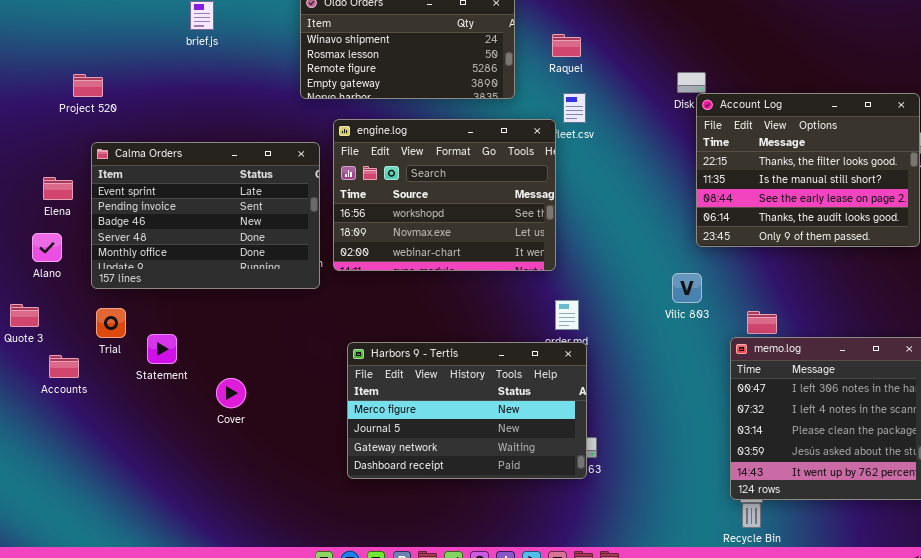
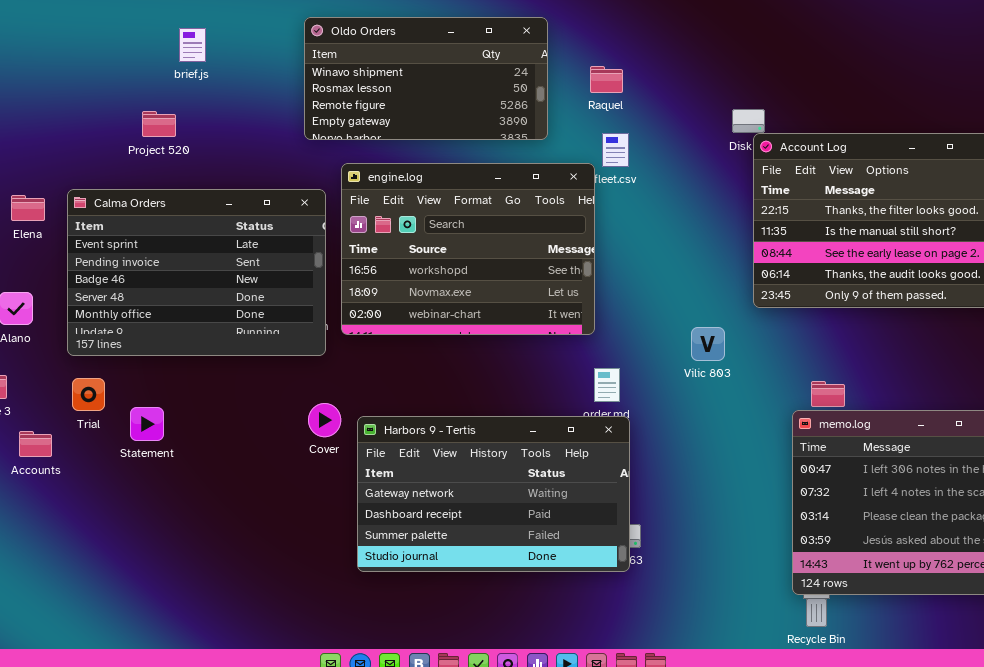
Project 520: [73,74,103,97] -> [142,111,176,137], moved
Elena: [43,177,73,200] -> [11,195,45,221], moved
Vilic 803: [672,273,702,303] -> [691,327,725,361], moved
Harbors 9 - Tertis: [347,342,587,479] -> [357,416,630,572], scrolled down 2 rows
Cover: [216,378,246,408] -> [308,403,341,437], moved

